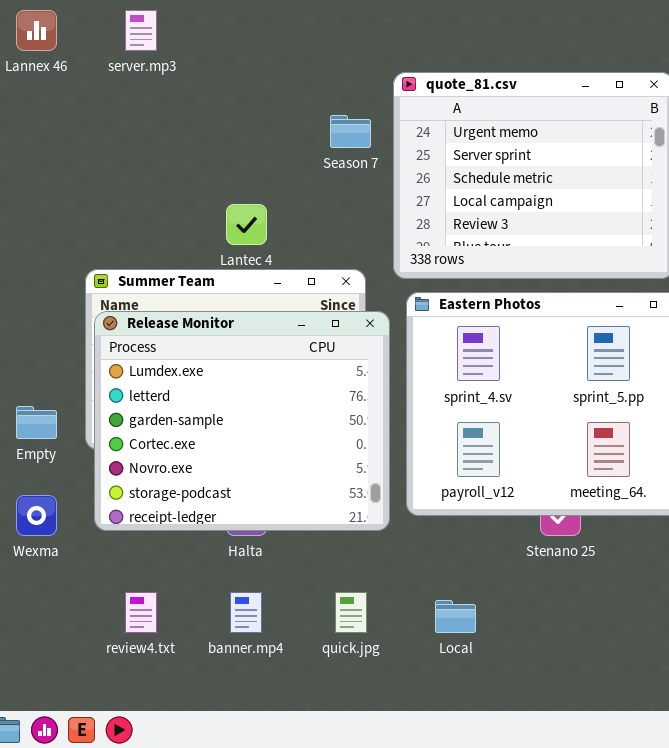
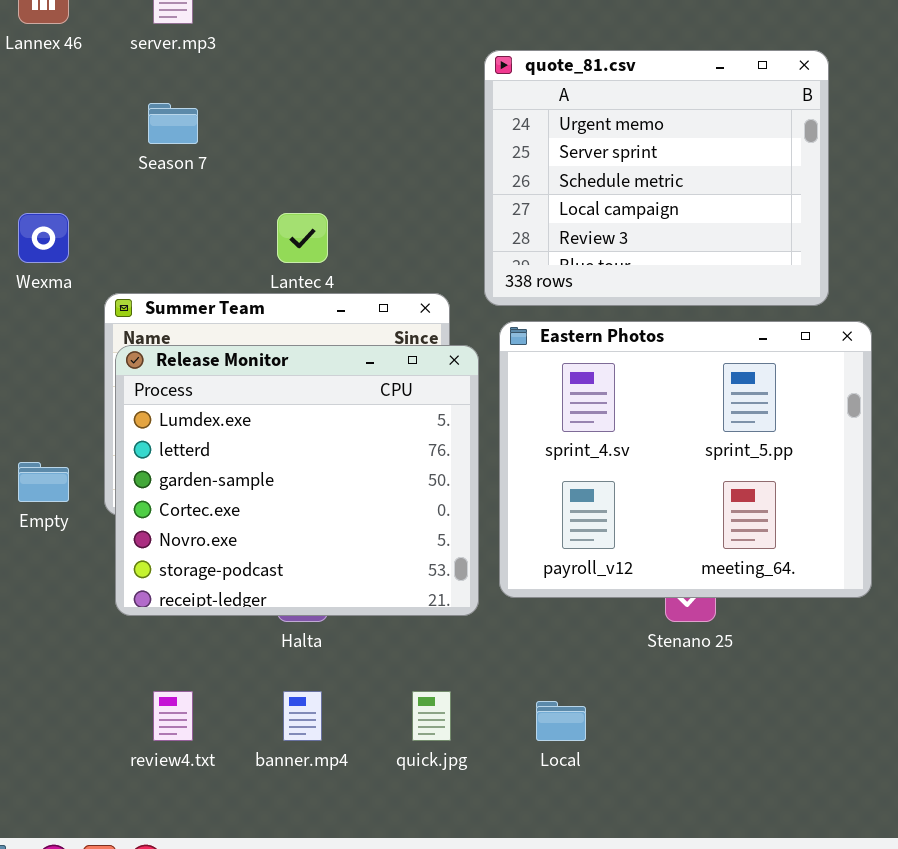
Season 7: [330,115,371,148] -> [148,103,198,144], moved
Wexma: [16,495,57,536] -> [18,213,69,263], moved

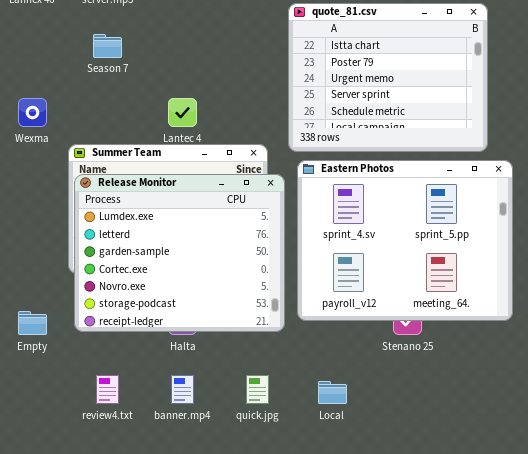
quote_81.csv: [484,50,829,306] -> [288,3,488,152], scrolled up 2 rows
Empty: [18,462,69,502] -> [18,311,47,335], moved

